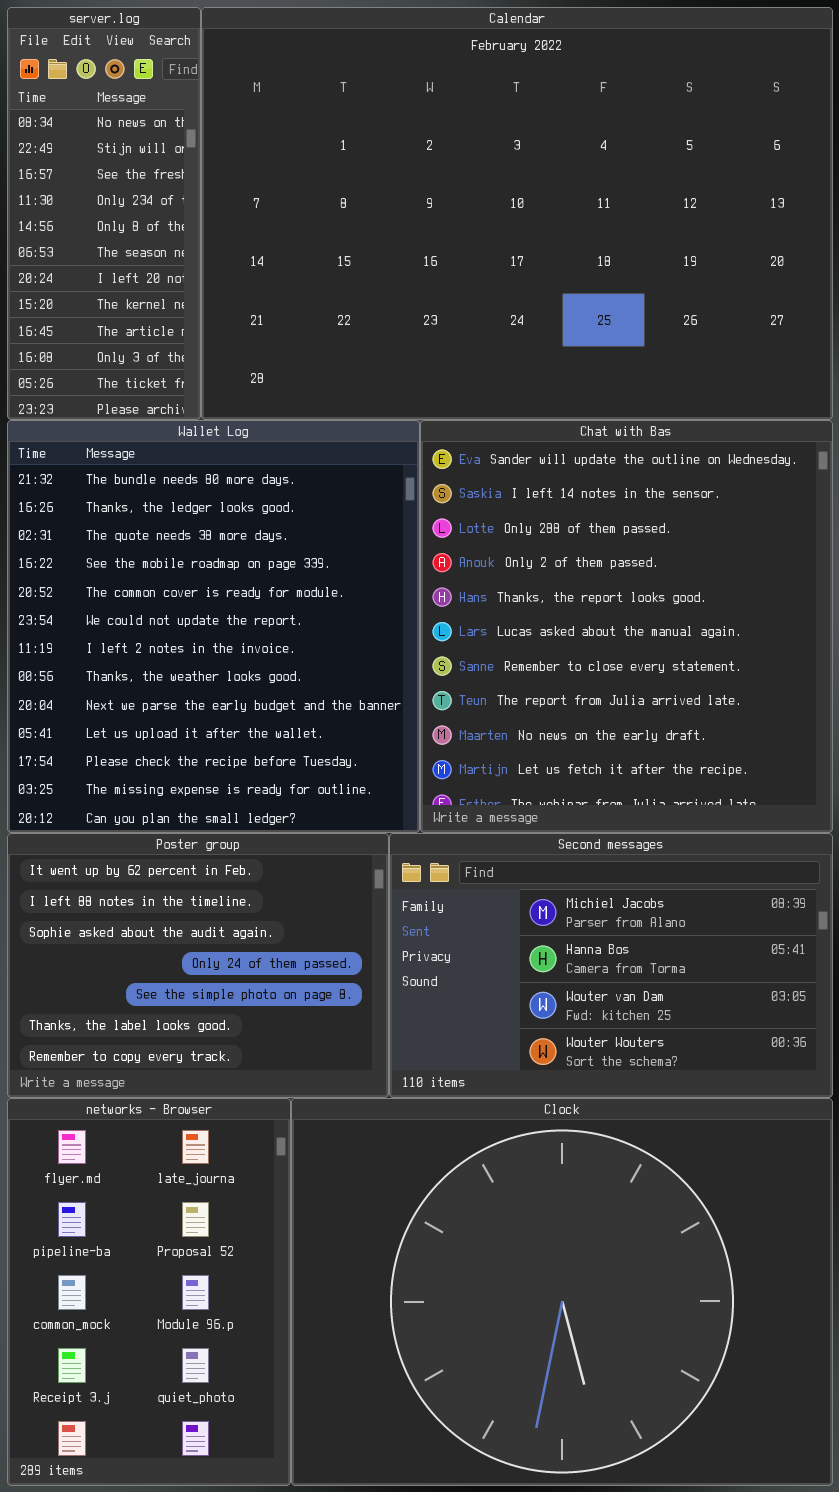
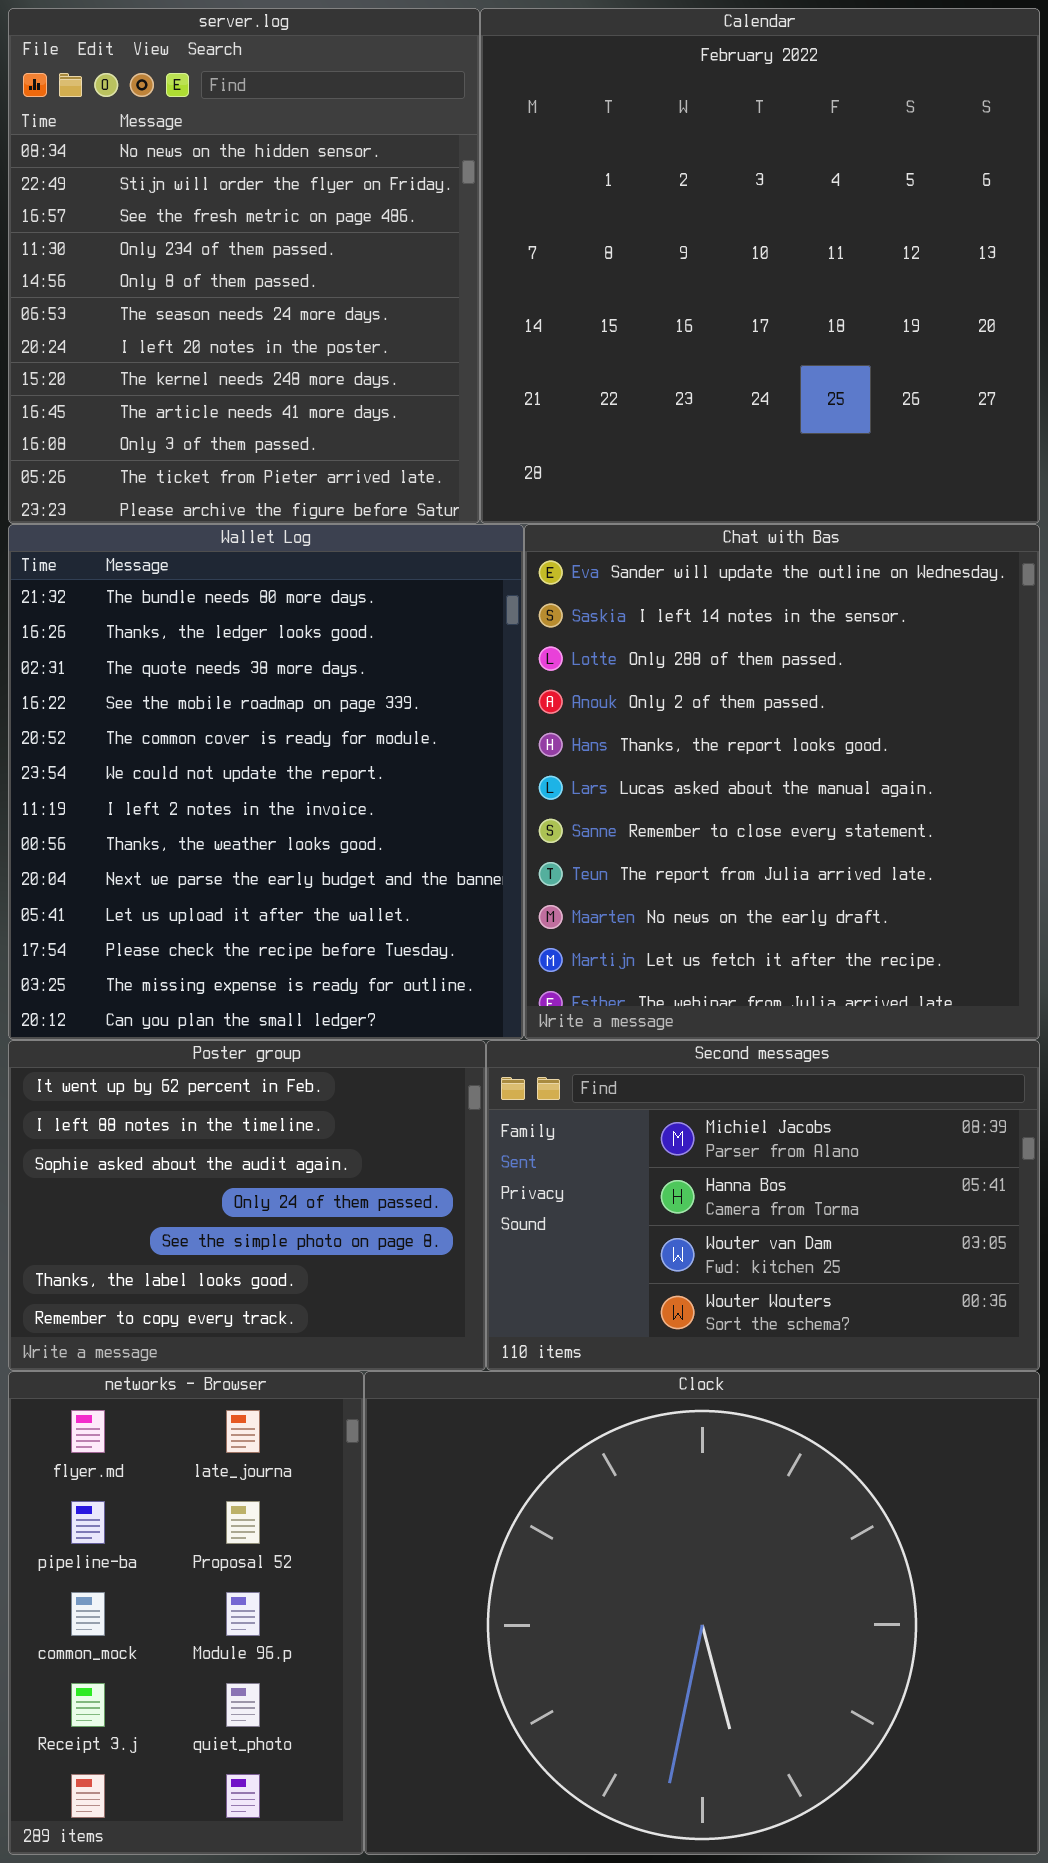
server.log: [7,7,201,420] -> [8,8,480,524], resized
Calendar: [201,7,833,420] -> [480,8,1040,524], resized

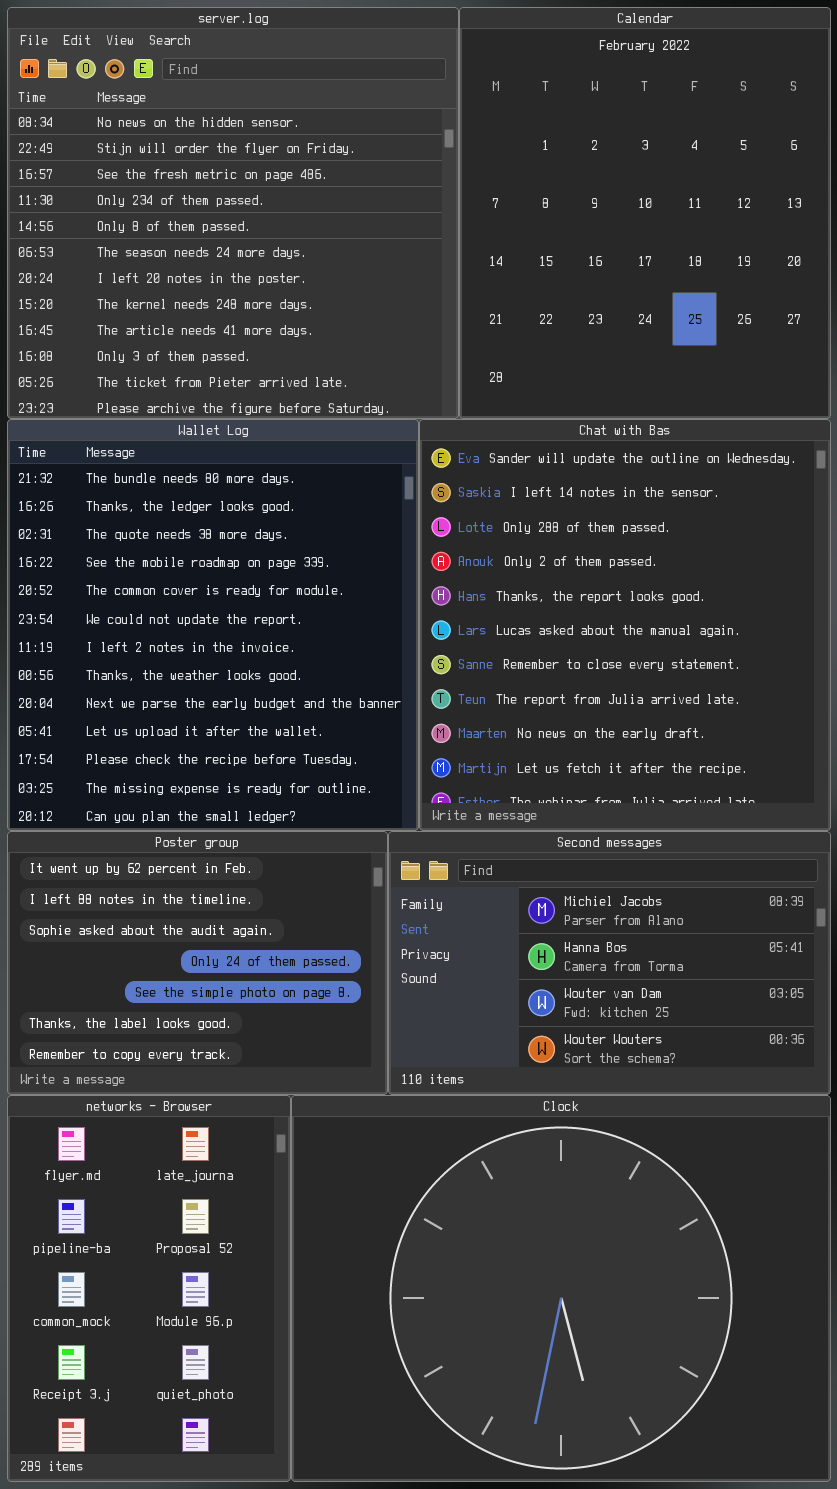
server.log: [8,8,480,524] -> [7,7,459,419], resized
Calendar: [480,8,1040,524] -> [459,7,831,419], resized

